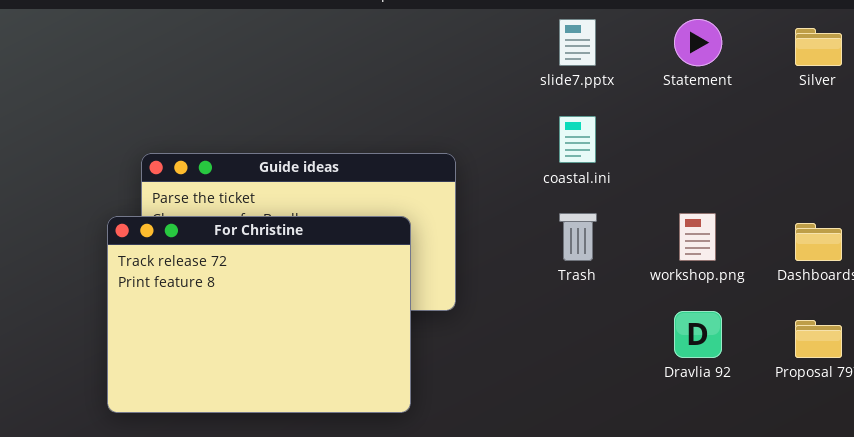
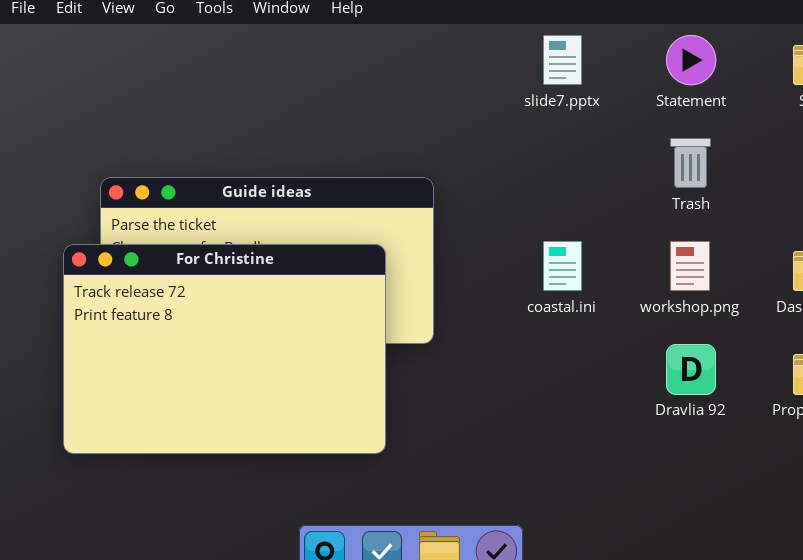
coastal.ini: [559,116,596,163] -> [543,241,582,291], moved
Trash: [559,213,597,261] -> [670,138,711,188], moved

